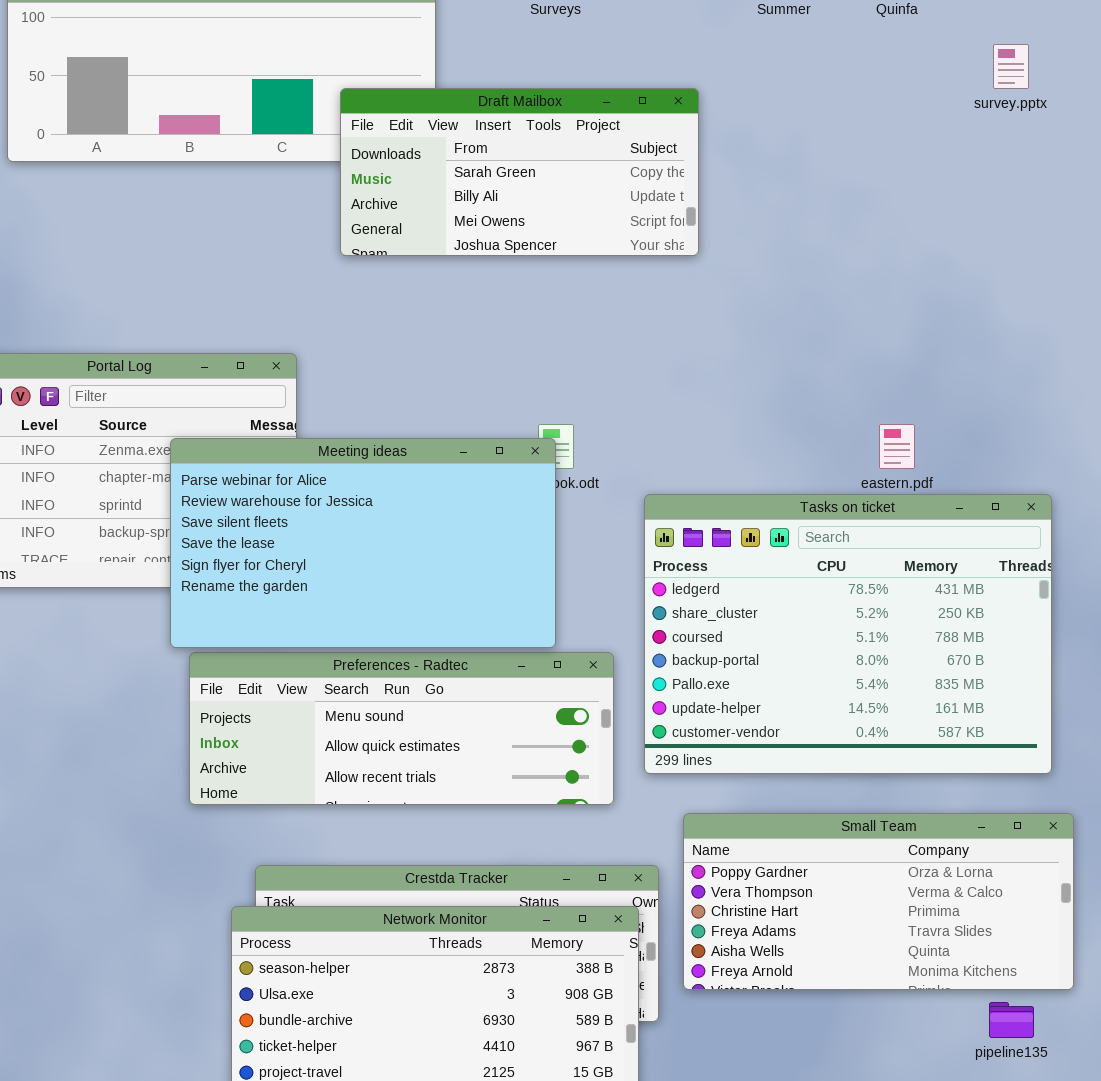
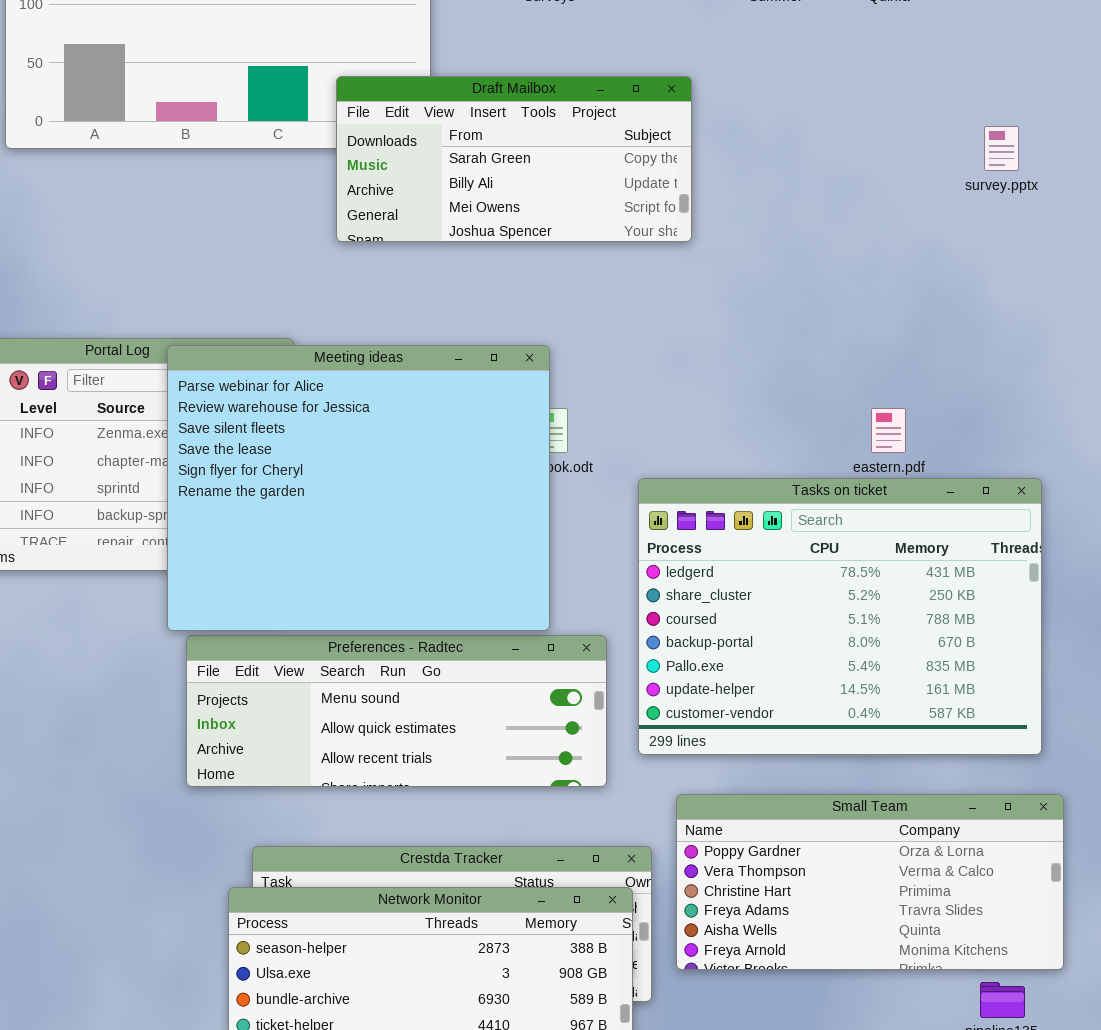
survey.pptx: [993,44,1029,89] -> [984,126,1019,171], moved
Meeting ideas: [170,438,556,648] -> [167,345,550,631], resized

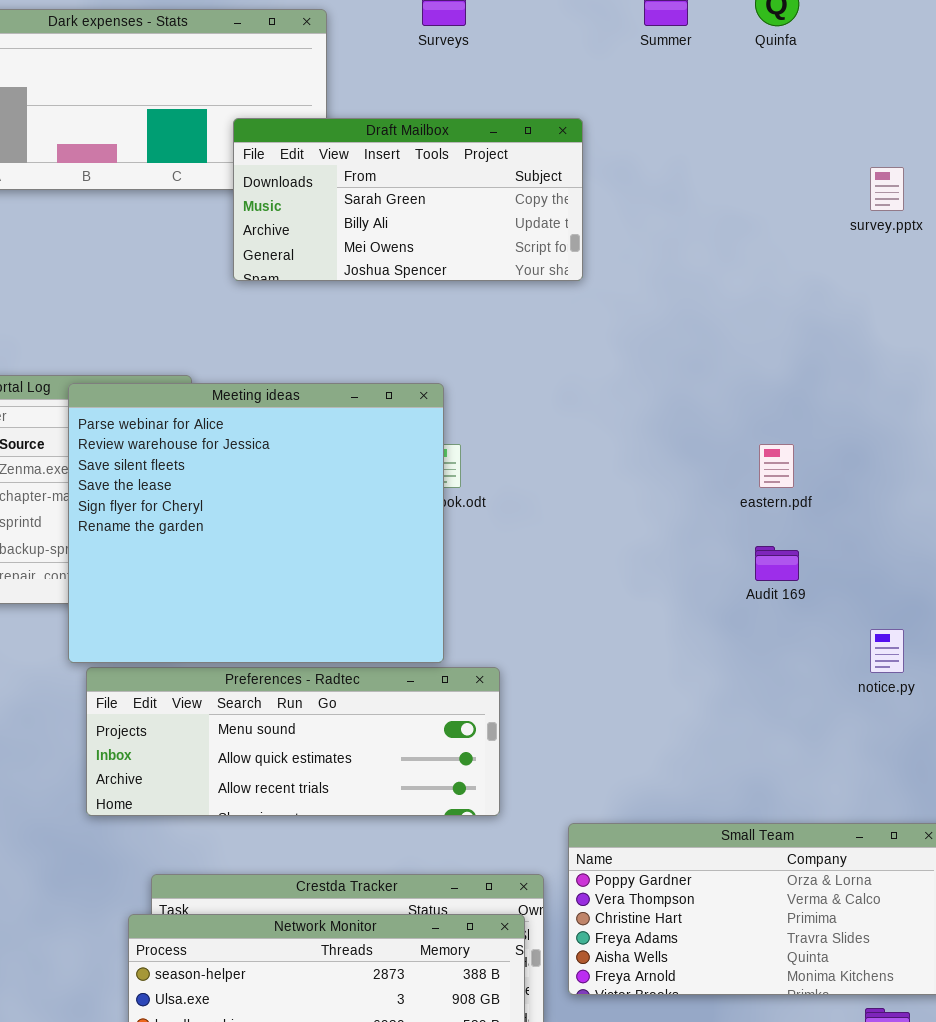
Tasks on ticket: [638,478,1042,755] -> none, closed

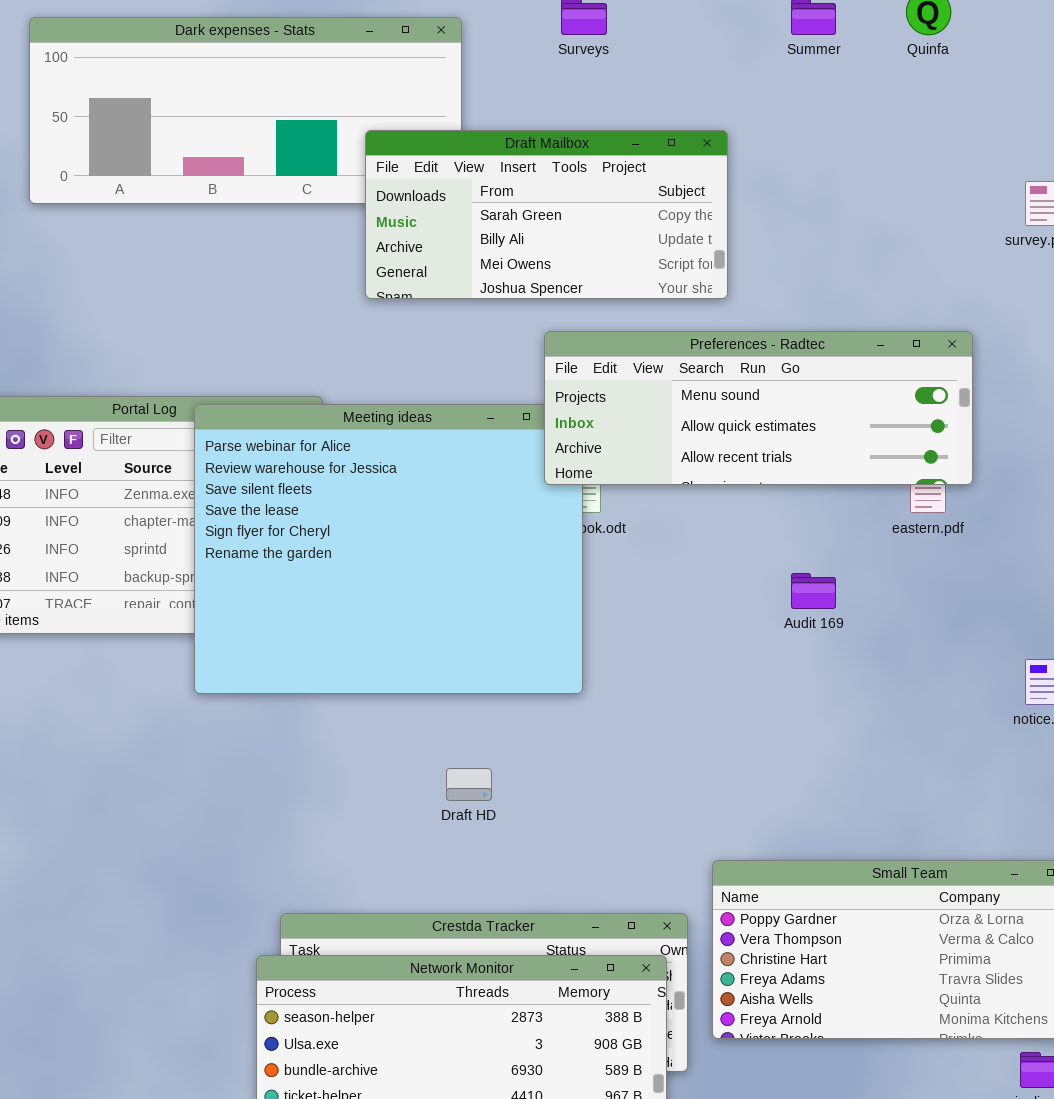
Audit 169: [755,546,799,581] -> [791,573,836,609], moved
Preferences - Radtec: [86,667,500,816] -> [544,331,973,485], moved

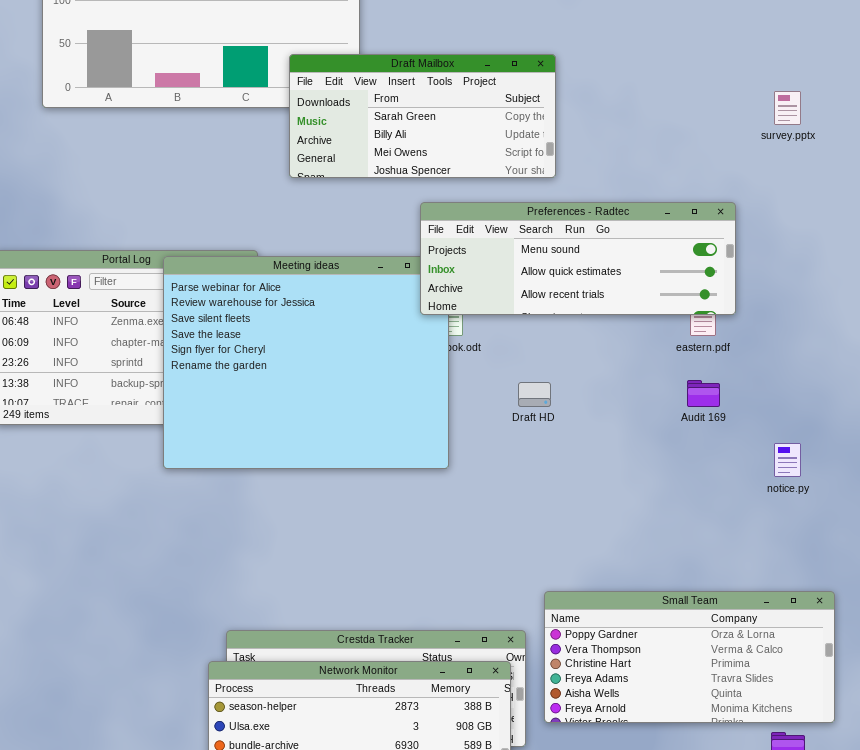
Audit 169: [791,573,836,609] -> [687,380,720,407], moved
Draft HD: [446,768,492,801] -> [518,382,551,407], moved

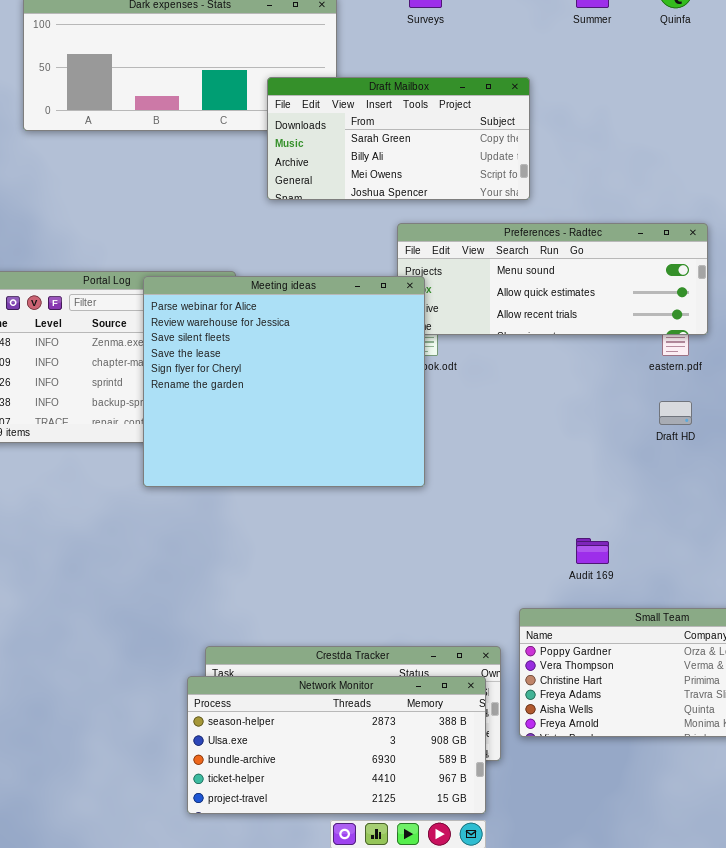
Meeting ideas: [163,256,449,469] -> [143,276,425,487], raised
Audit 169: [687,380,720,407] -> [576,538,609,564], moved
Draft HD: [518,382,551,407] -> [659,401,692,425], moved

